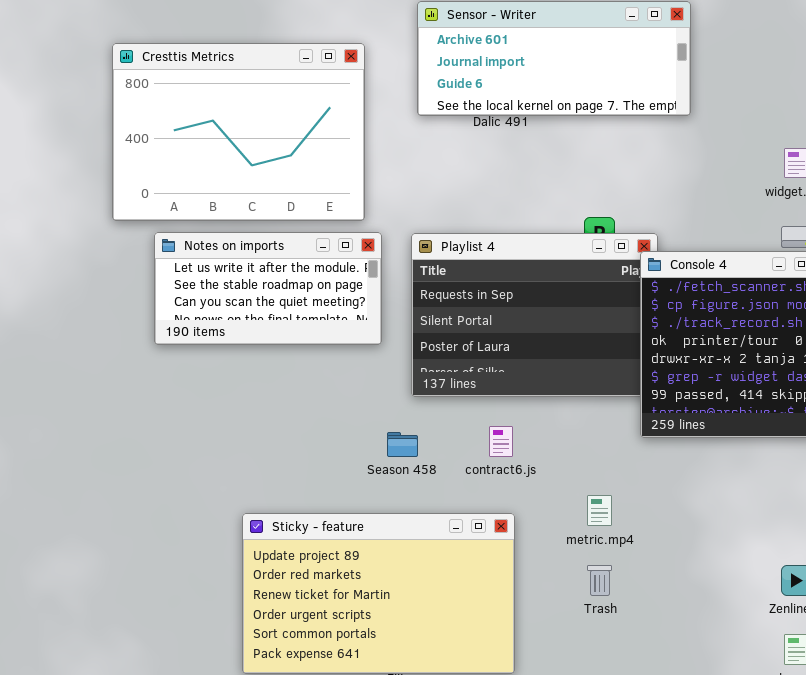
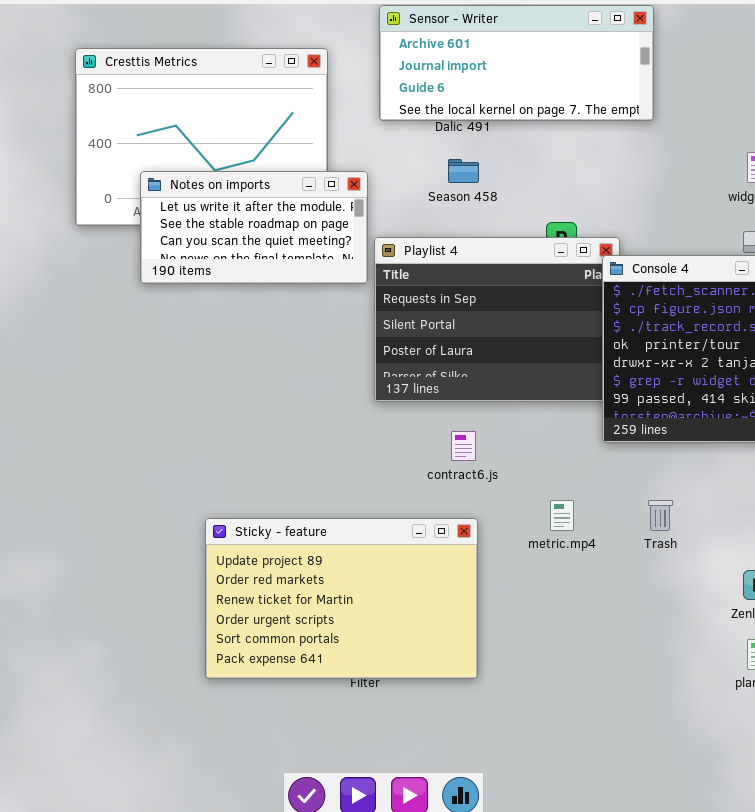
Notes on imports: [154,232,382,345] -> [140,171,368,284], moved
Season 458: [387,432,418,457] -> [448,159,479,183], moved
Trash: [587,565,612,596] -> [648,500,673,531], moved

